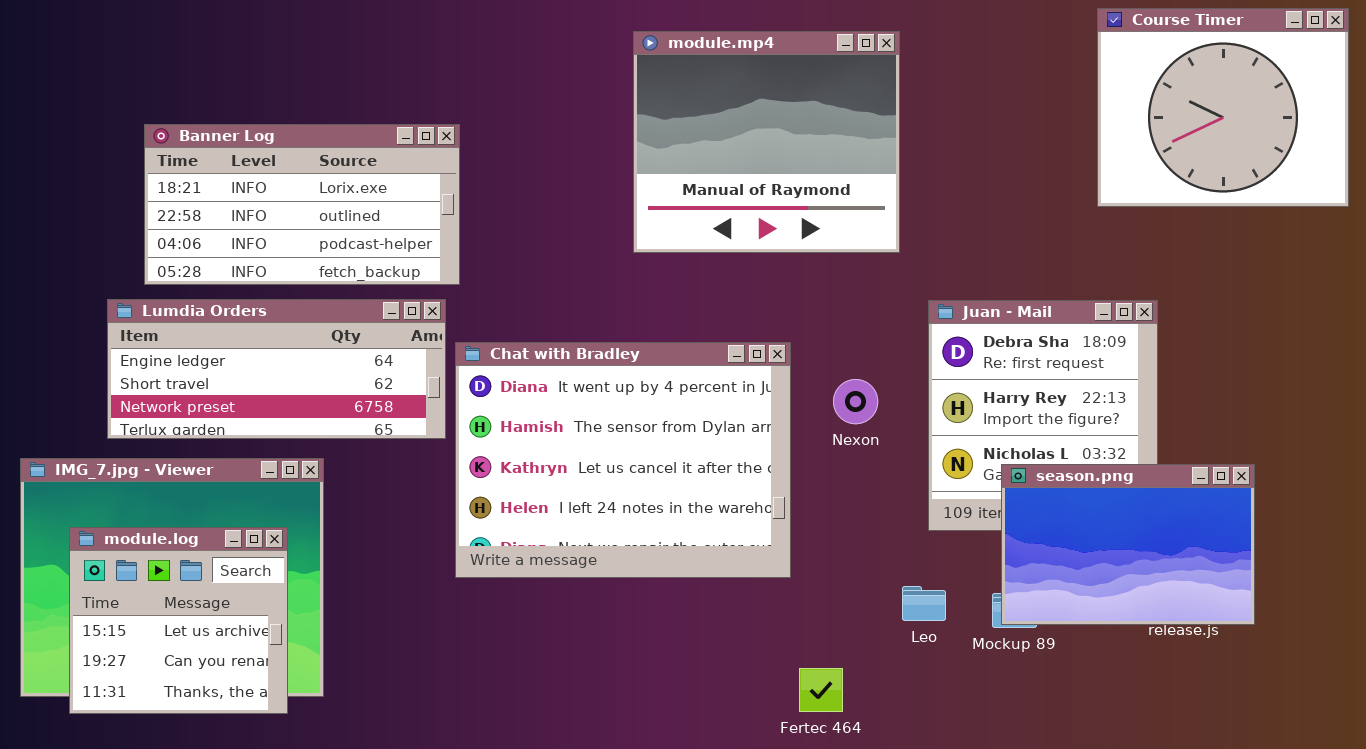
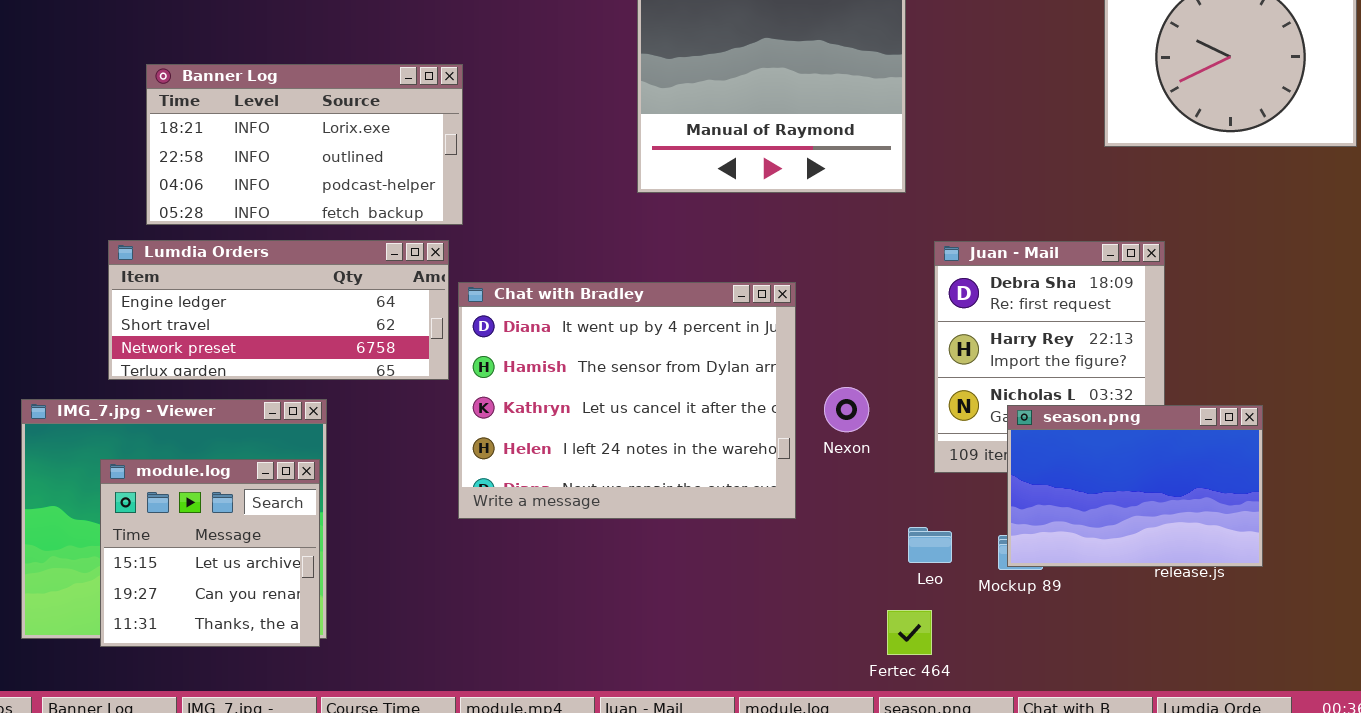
Nexon: [833,379,878,424] -> [824,387,869,432], moved
module.log: [69,527,288,714] -> [100,459,320,647], moved
Fertec 464: [799,668,843,712] -> [887,610,932,655], moved

